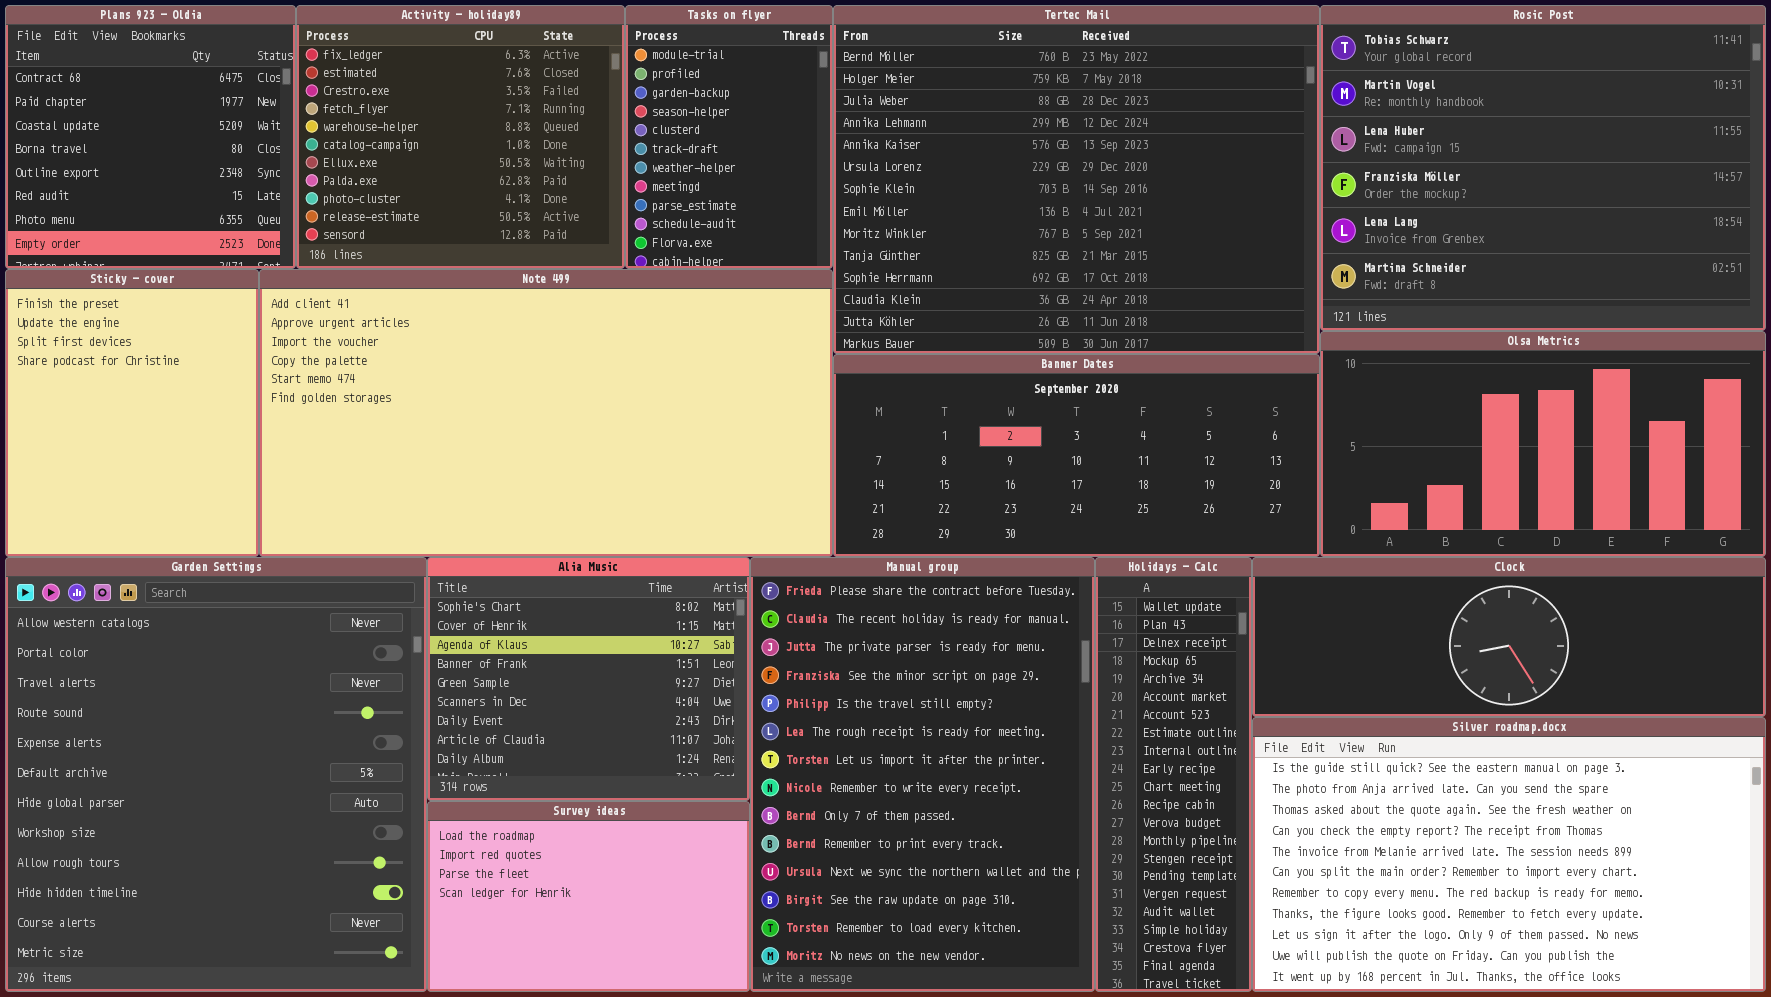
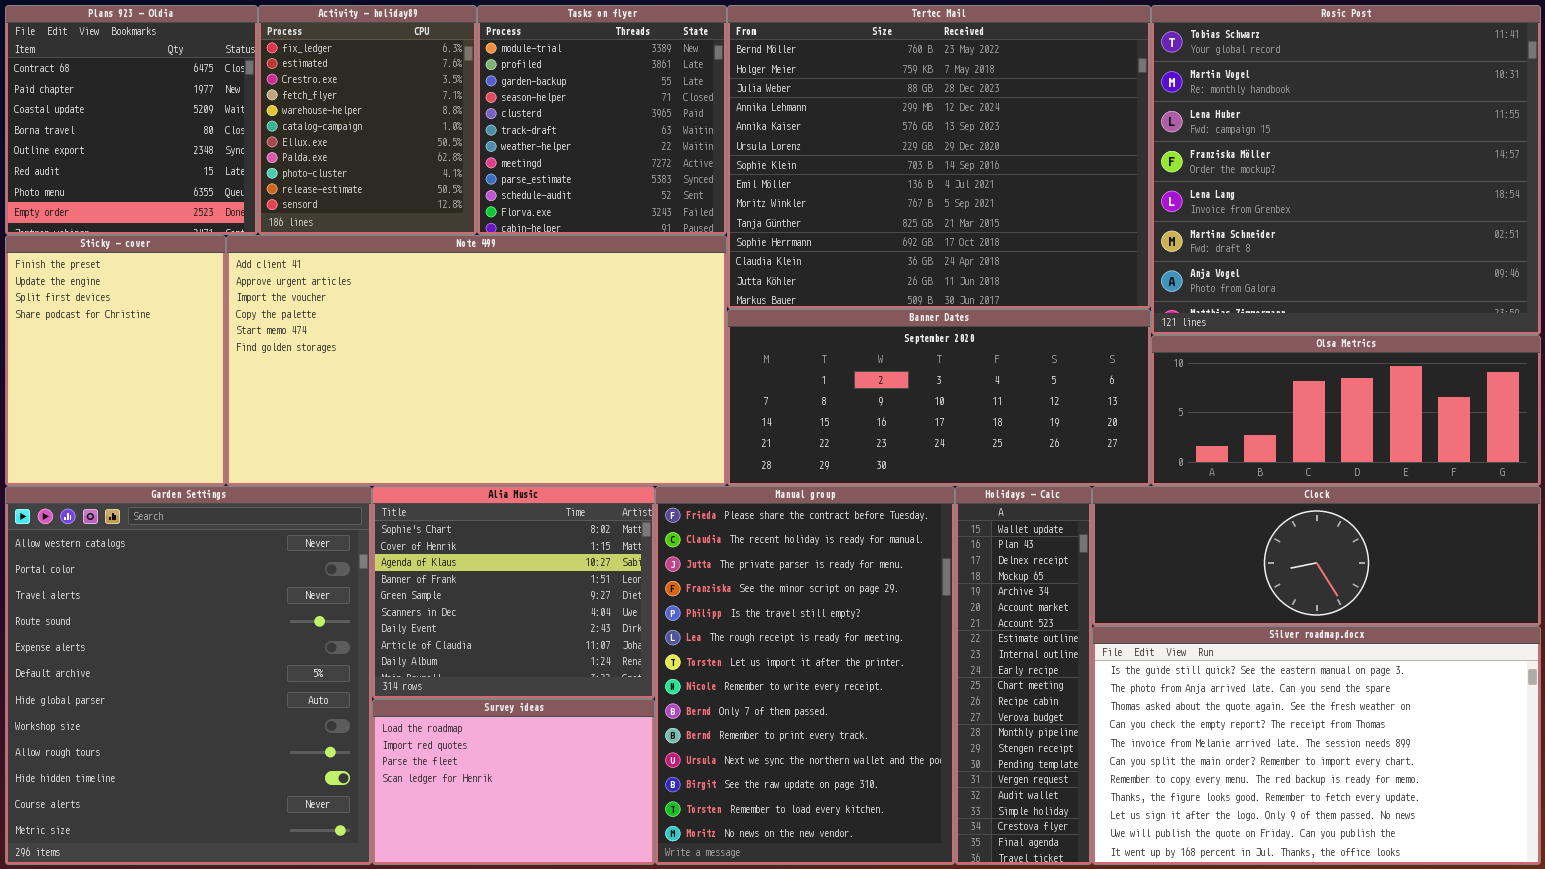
Activity - holiday89: [296,5,625,269] -> [258,5,477,235], resized
Tasks on flyer: [625,5,833,269] -> [477,5,727,235], resized
Rosic Post: [1320,5,1766,331] -> [1151,5,1541,335], resized
Olsa Metrics: [1320,331,1766,557] -> [1151,335,1541,486], resized

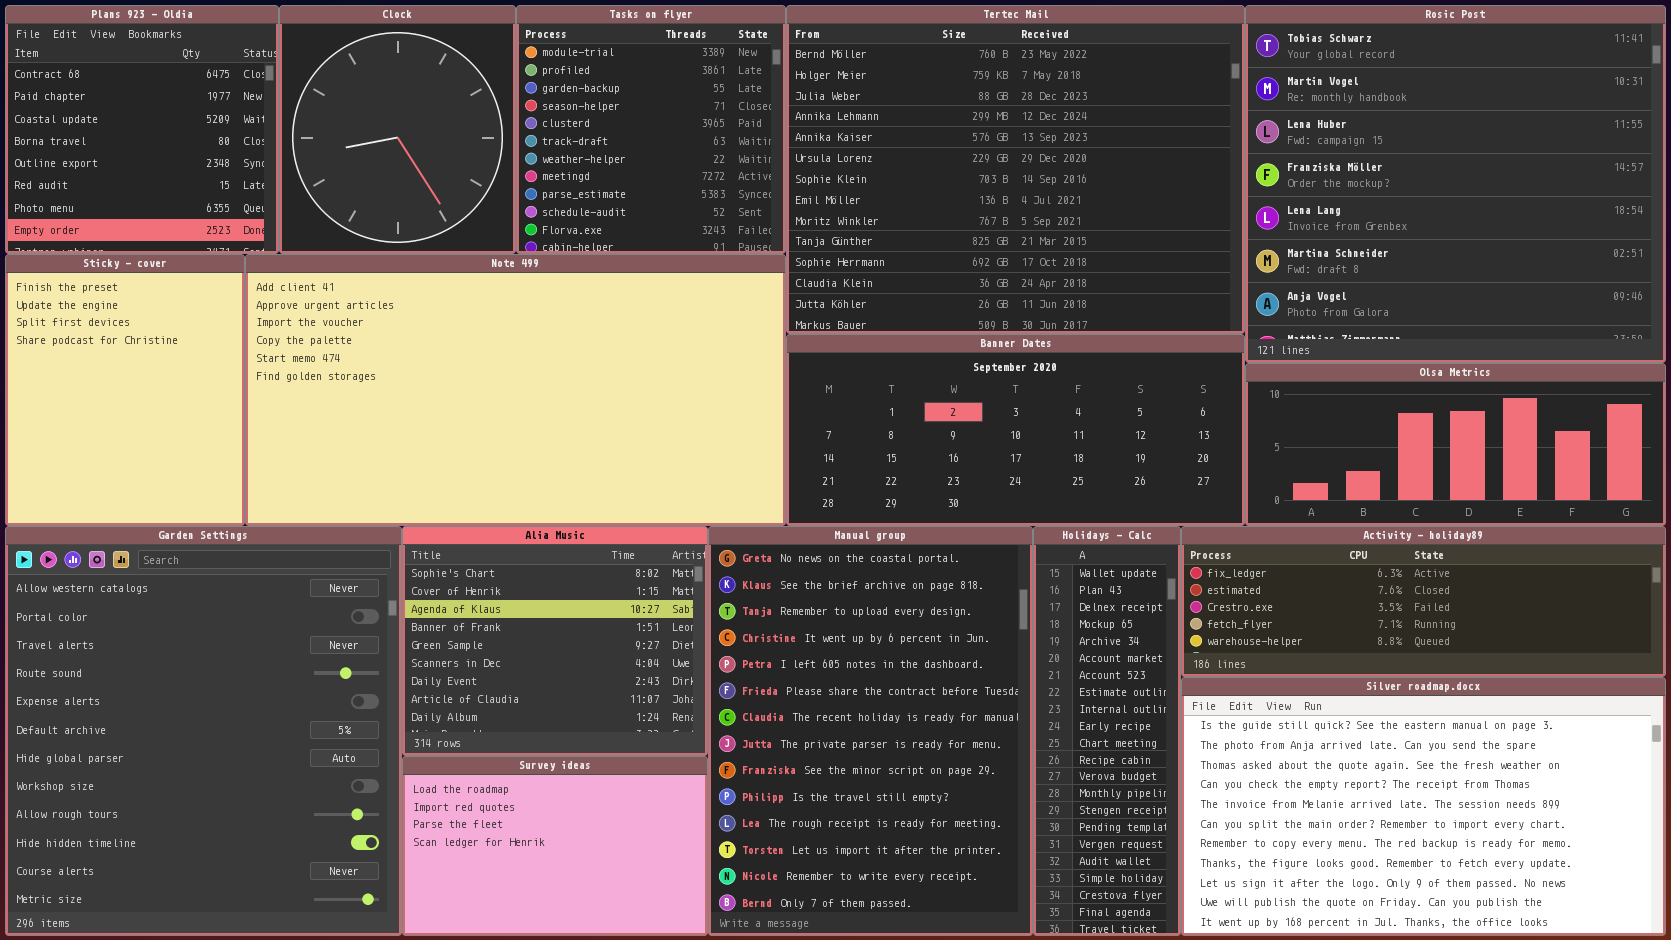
Activity - holiday89: [258,5,477,235] -> [1181,526,1666,677], moved, resized
Manual group: [655,486,955,865] -> [708,526,1033,936], scrolled up 5 rows
Clock: [1092,486,1541,626] -> [279,5,516,254], moved, resized

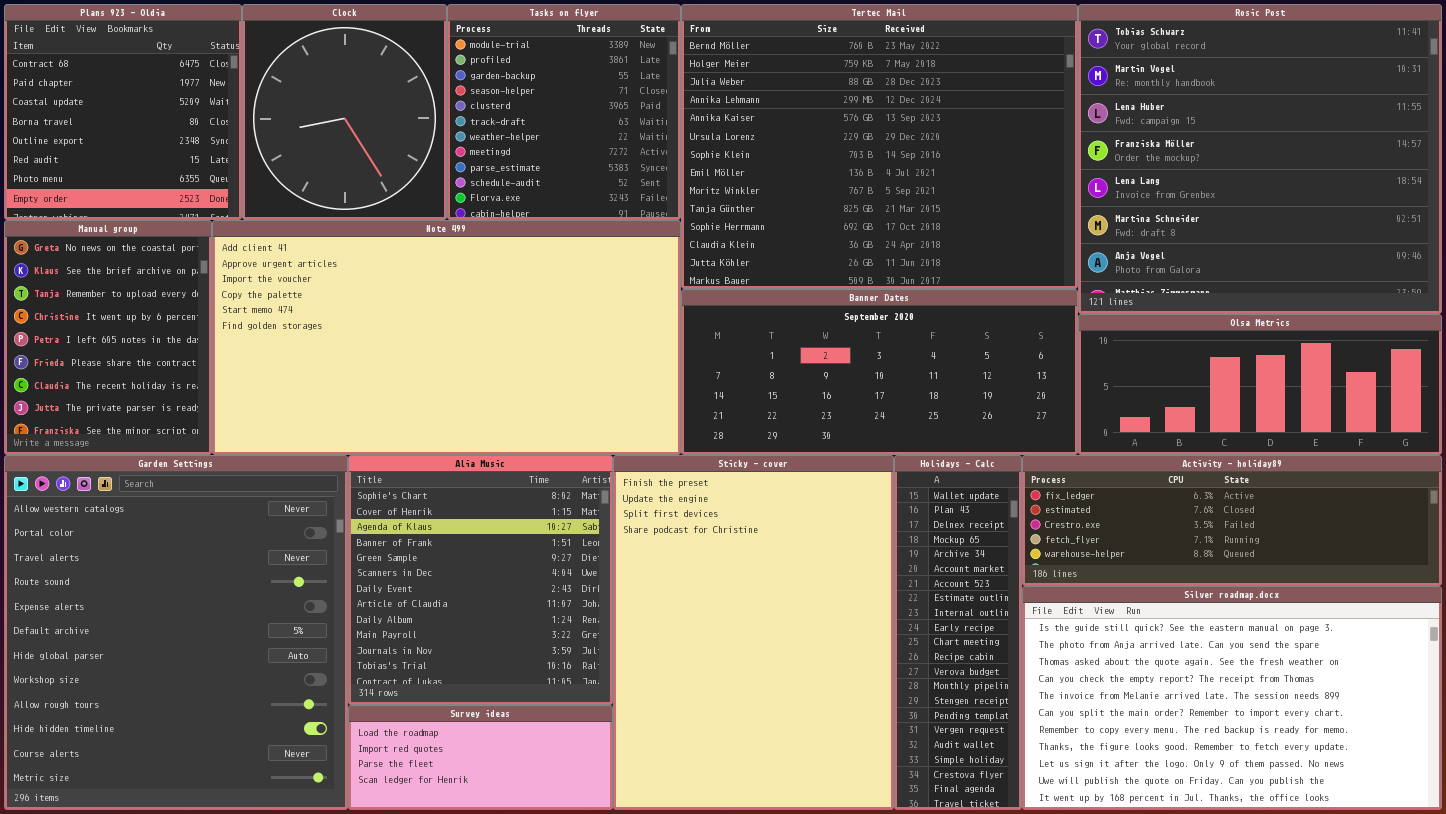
Sticky - cover: [5,254,245,526] -> [613,455,894,810], moved, resized
Alia Music: [402,526,708,756] -> [348,455,613,705], resized
Manual group: [708,526,1033,936] -> [4,220,212,455], moved, resized
Survey ideas: [402,756,708,936] -> [348,705,613,810], resized

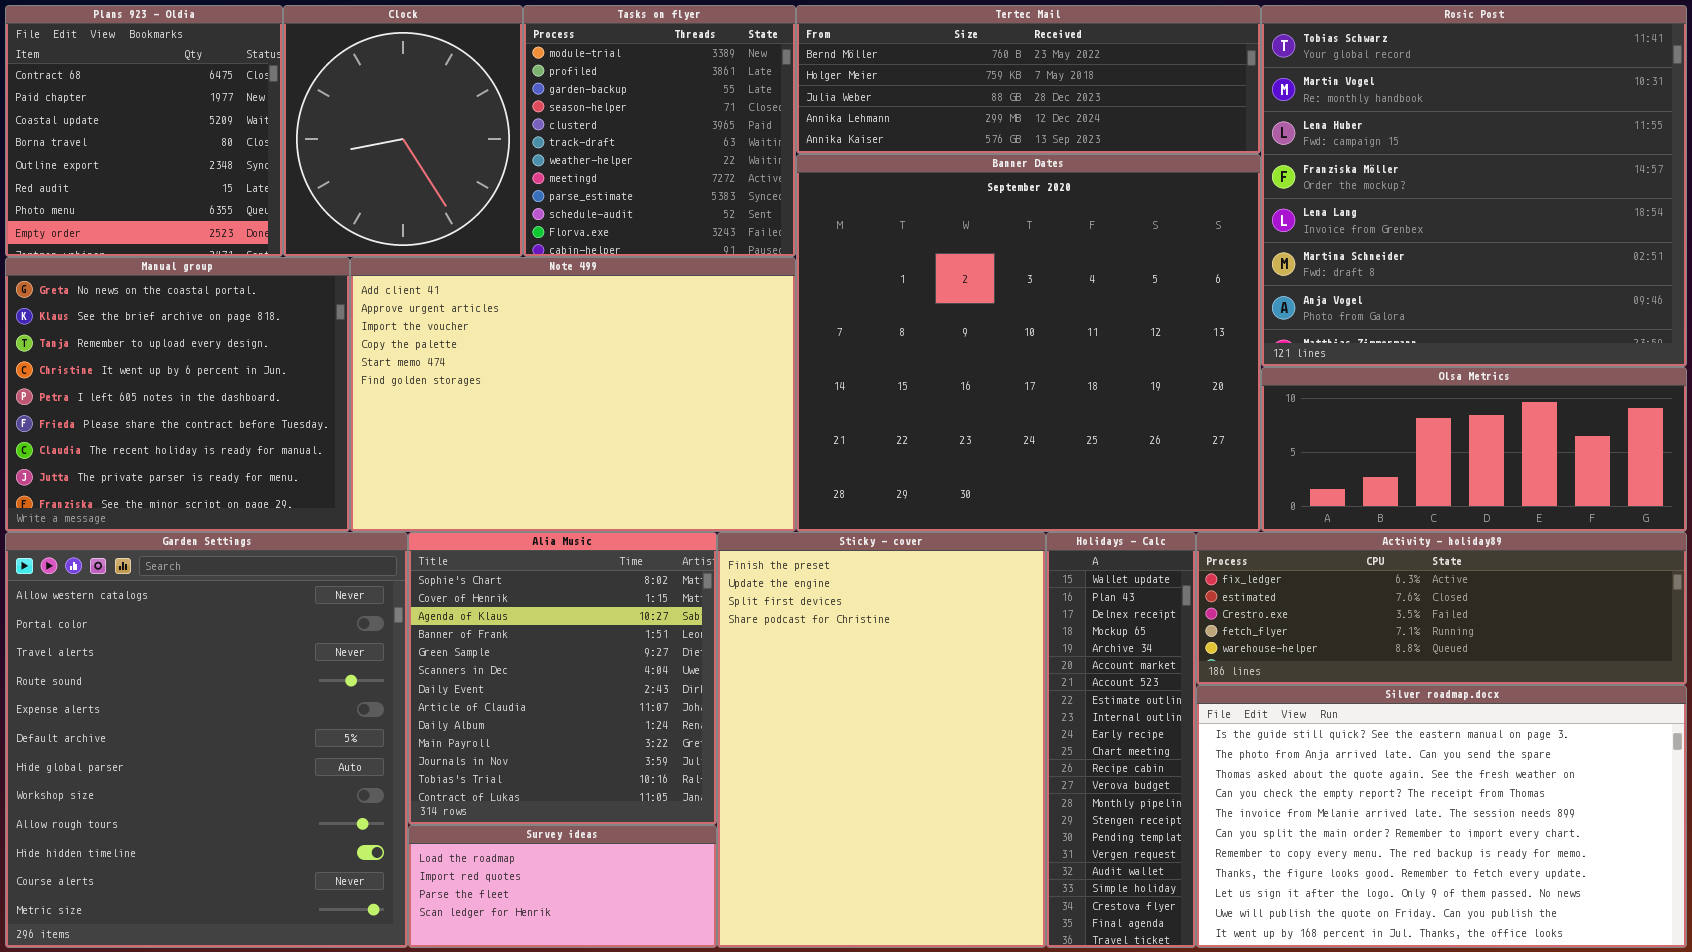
Tertec Mail: [681,4,1078,289] -> [796,5,1261,154], resized
Manual group: [4,220,212,455] -> [5,257,350,532], resized
Note 499: [212,220,681,455] -> [350,257,796,532], resized
Banner Dates: [681,289,1078,455] -> [796,154,1261,532], resized

